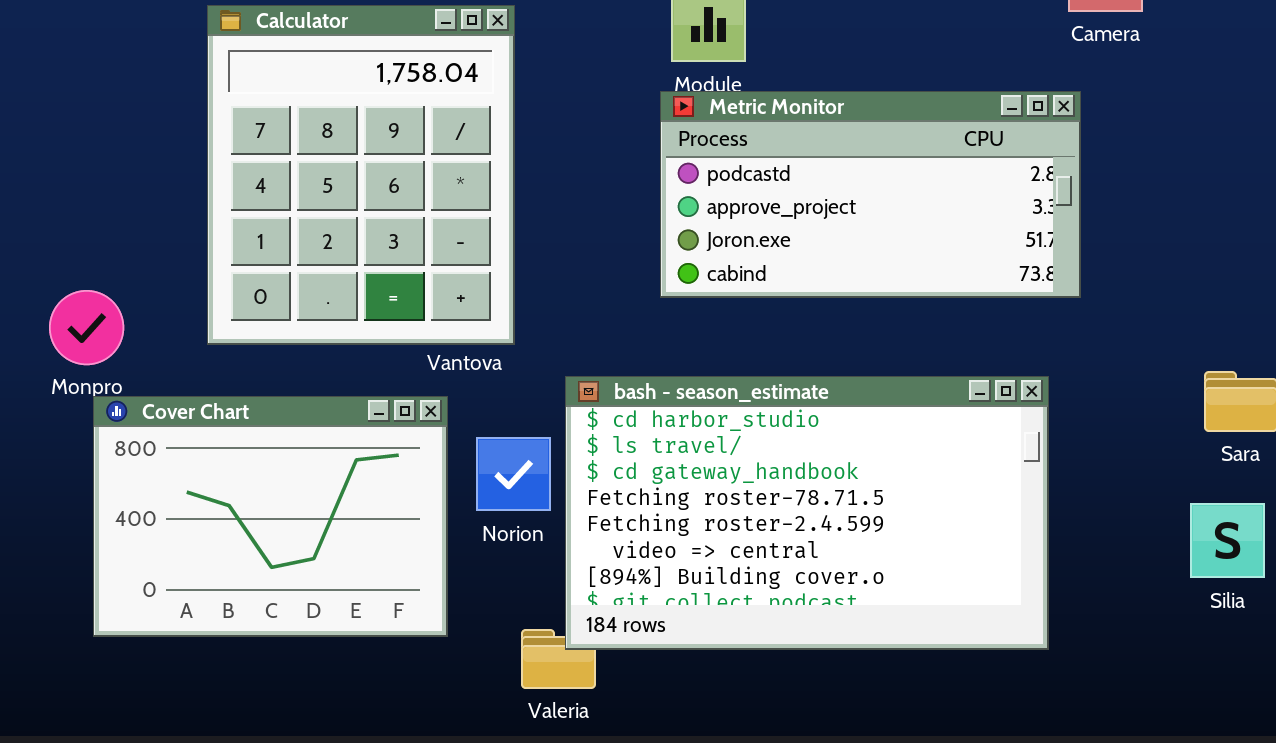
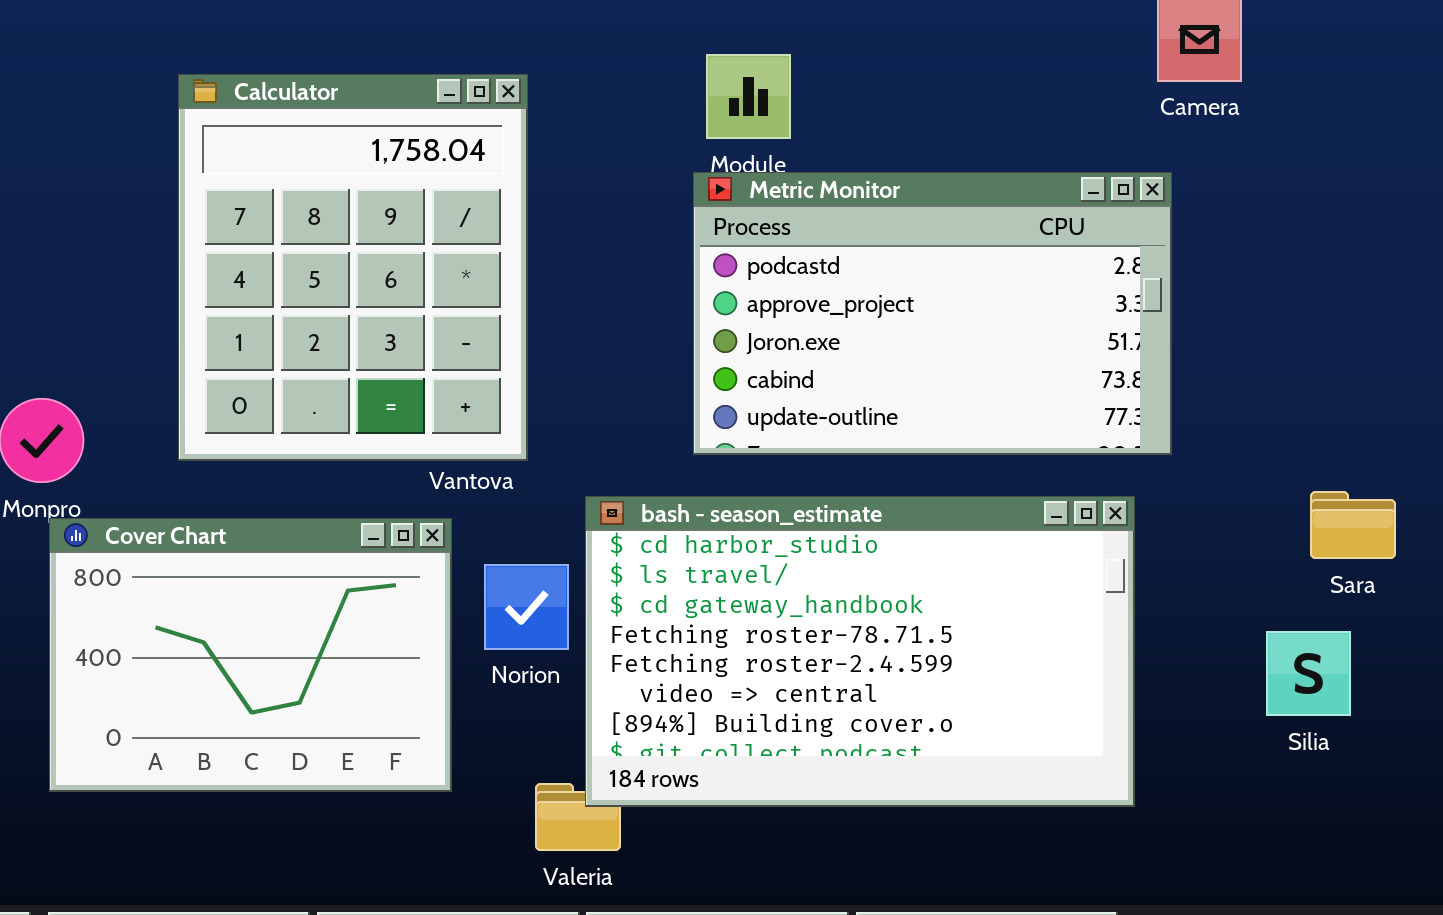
Metric Monitor: [660,91,1081,298] -> [693,172,1172,455], resized
Silia: [1190,503,1265,578] -> [1266,631,1351,716], moved

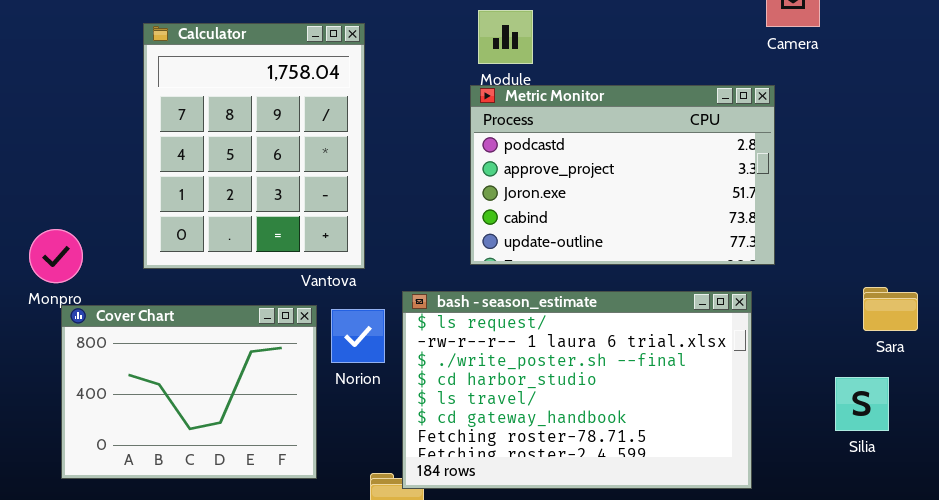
bash - season_estimate: [585,496,1135,807] -> [402,291,752,489], scrolled up 3 rows
Norion: [484,564,569,650] -> [331,309,385,363], moved

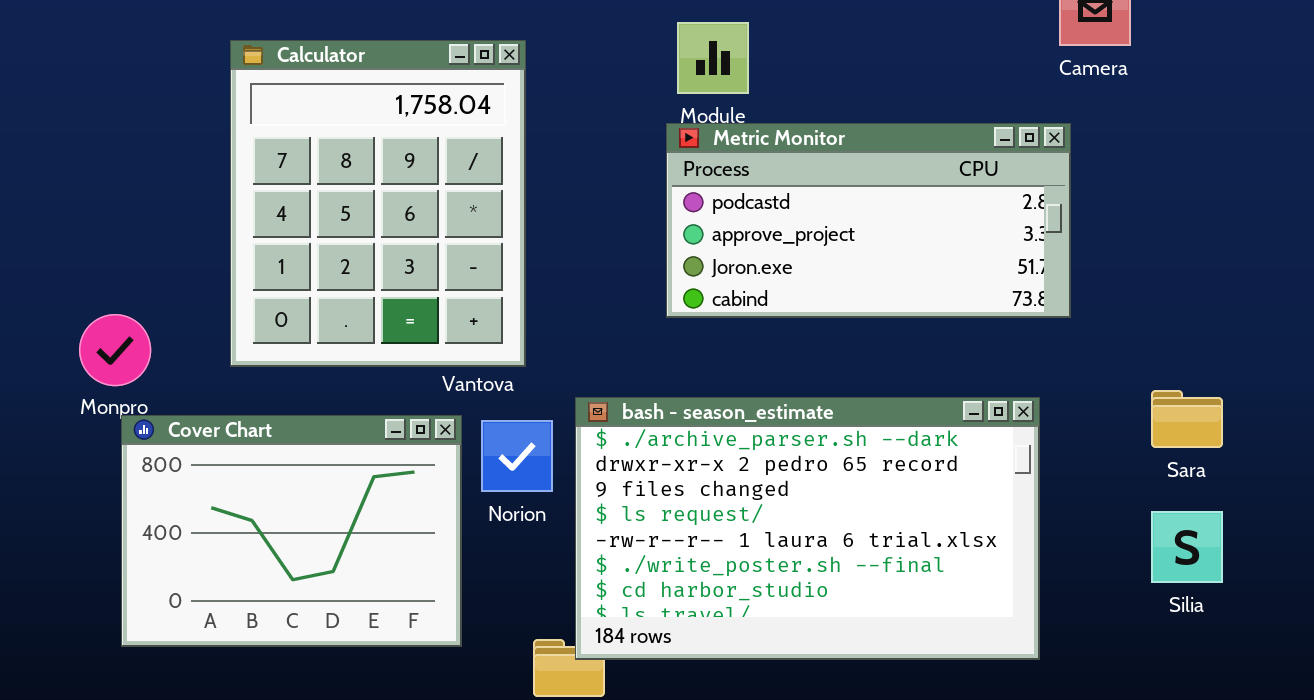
Metric Monitor: [470,85,775,265] -> [666,123,1071,318], resized
Sara: [863,287,918,331] -> [1151,390,1223,448], moved
bash - season_estimate: [402,291,752,489] -> [575,397,1040,660], scrolled up 3 rows

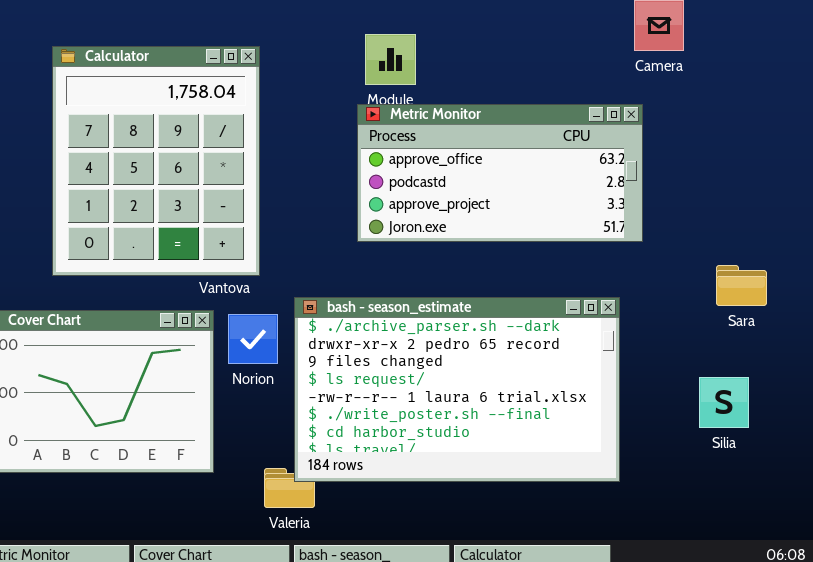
Metric Monitor: [666,123,1071,318] -> [357,104,643,242], scrolled up 1 row
Sara: [1151,390,1223,448] -> [716,265,767,306], moved

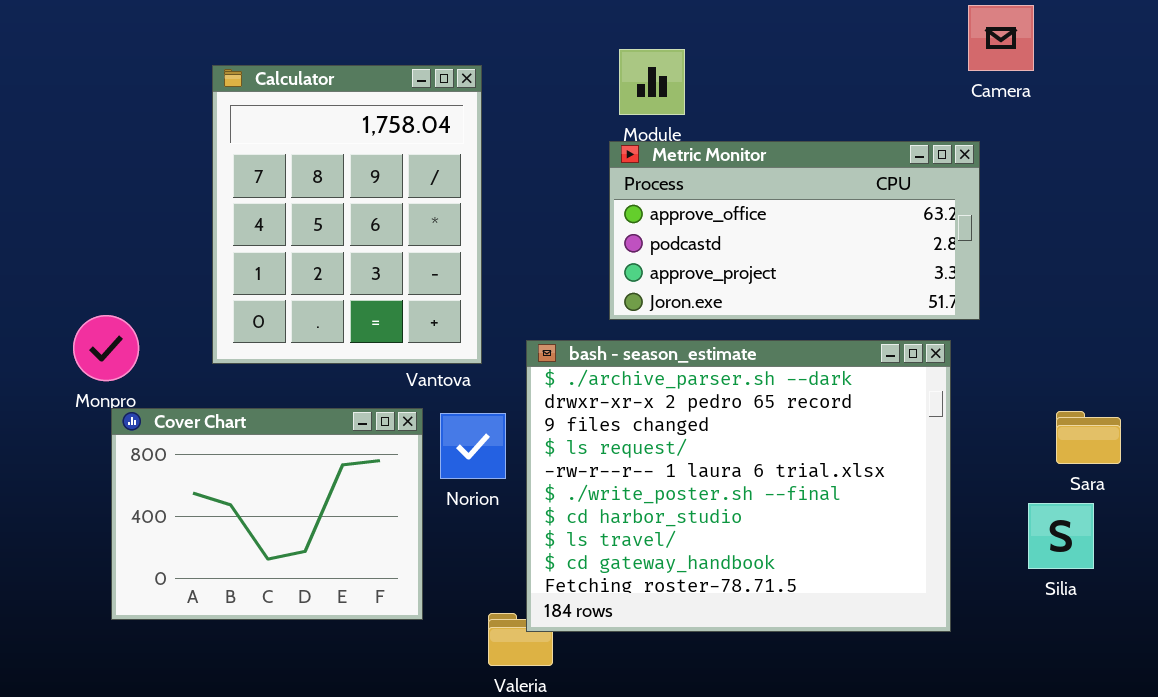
Sara: [716,265,767,306] -> [1056,411,1121,464], moved
bash - season_estimate: [294,297,620,482] -> [526,340,951,632], resized
Silia: [699,377,749,428] -> [1028,503,1094,569], moved

